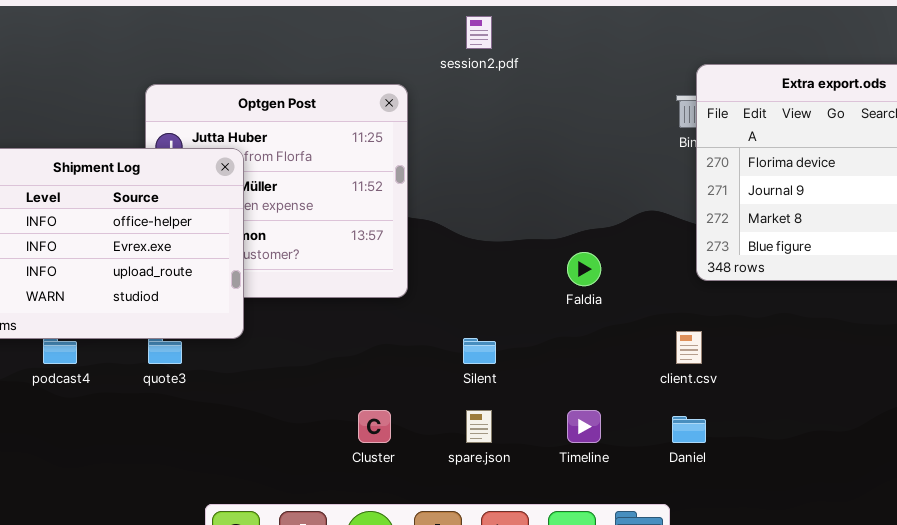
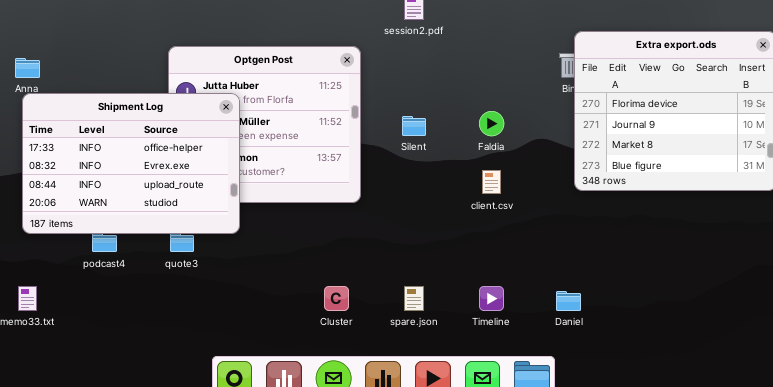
Faldia: [567,252,601,286] -> [479,111,504,136], moved
client.csv: [676,331,702,364] -> [482,170,501,194], moved
Silent: [463,338,496,364] -> [402,116,426,136], moved

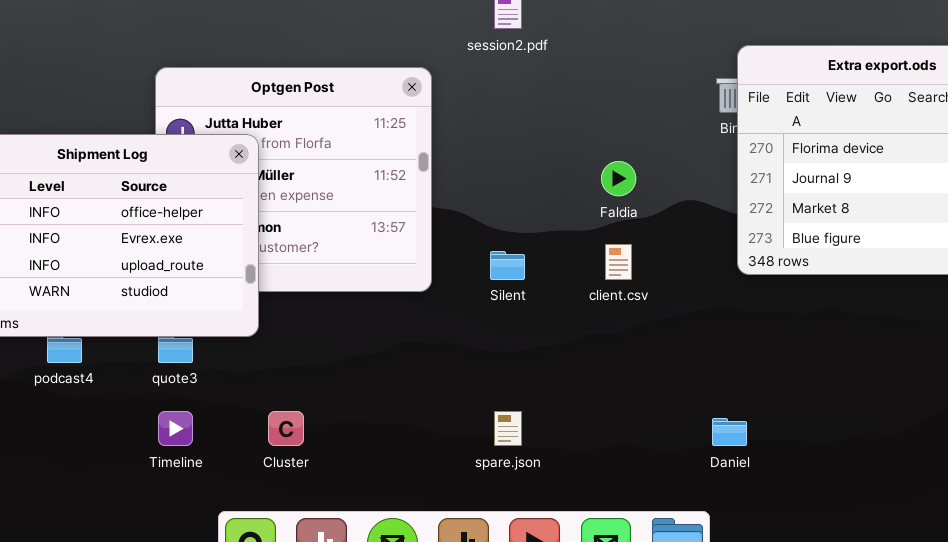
Silent: [402,116,426,136] -> [490,251,525,280], moved
Cluster: [324,286,349,311] -> [268,411,304,446], moved
Timeline: [479,286,504,311] -> [158,411,193,446], moved

